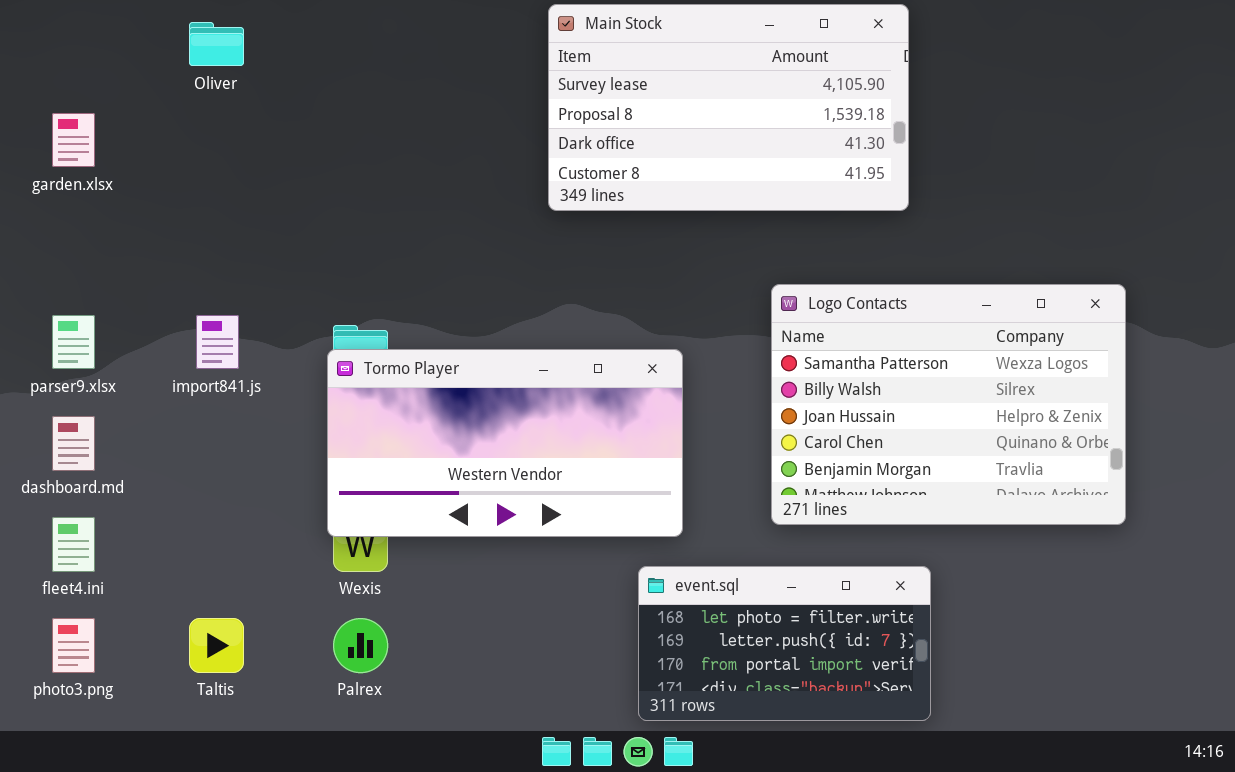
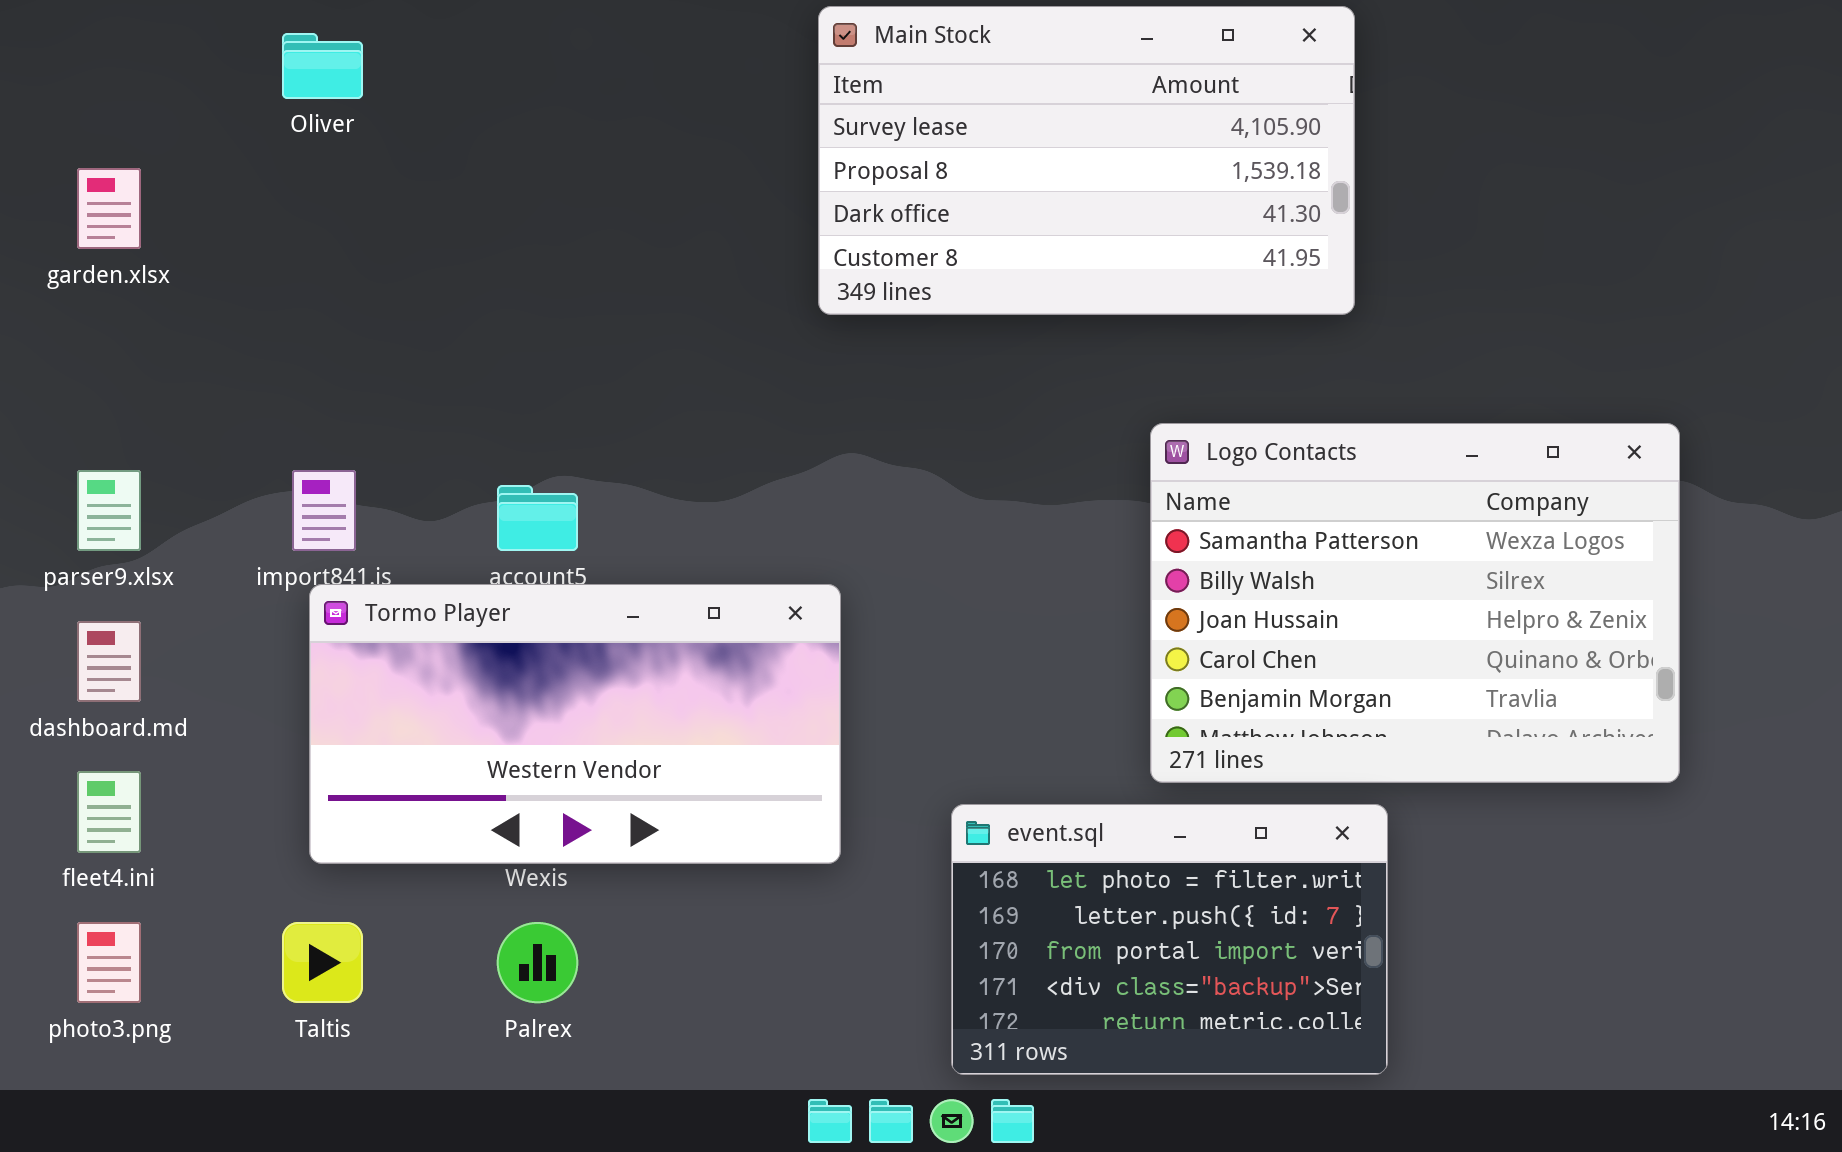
Tormo Player: [327,349,683,537] -> [309,584,841,864], moved
event.sql: [638,566,931,721] -> [951,804,1388,1075], resized

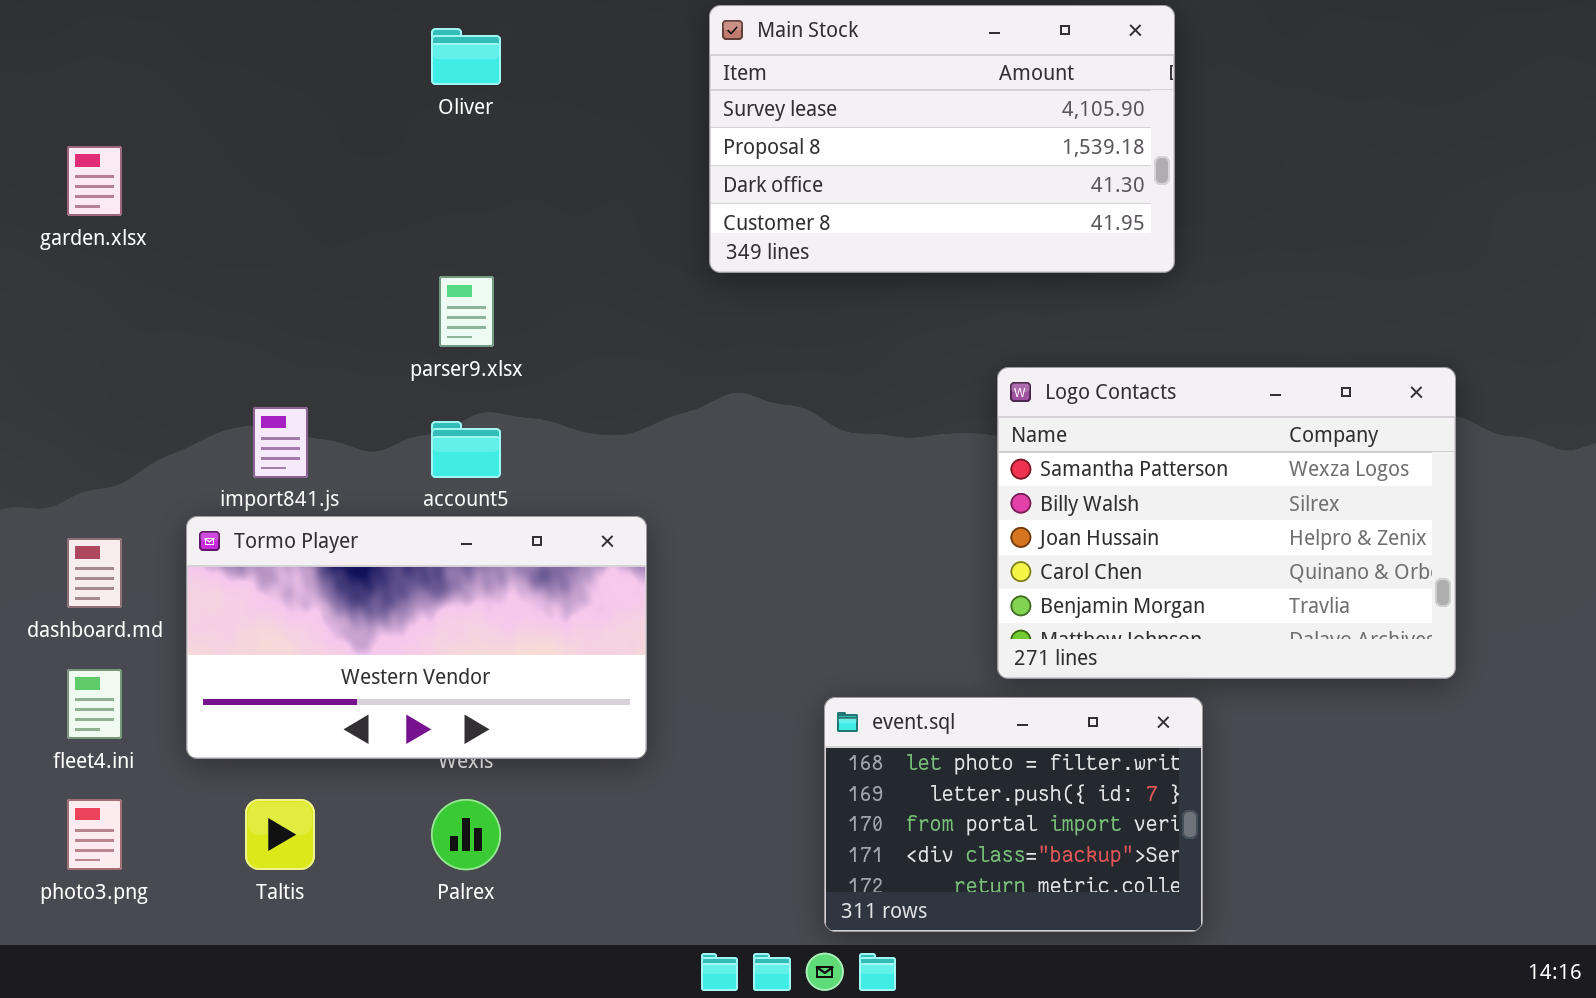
Oliver: [282,33,363,99] -> [431,28,501,85], moved
parser9.xlsx: [77,470,141,551] -> [439,276,494,347], moved
Tormo Player: [309,584,841,864] -> [186,516,647,759], moved

